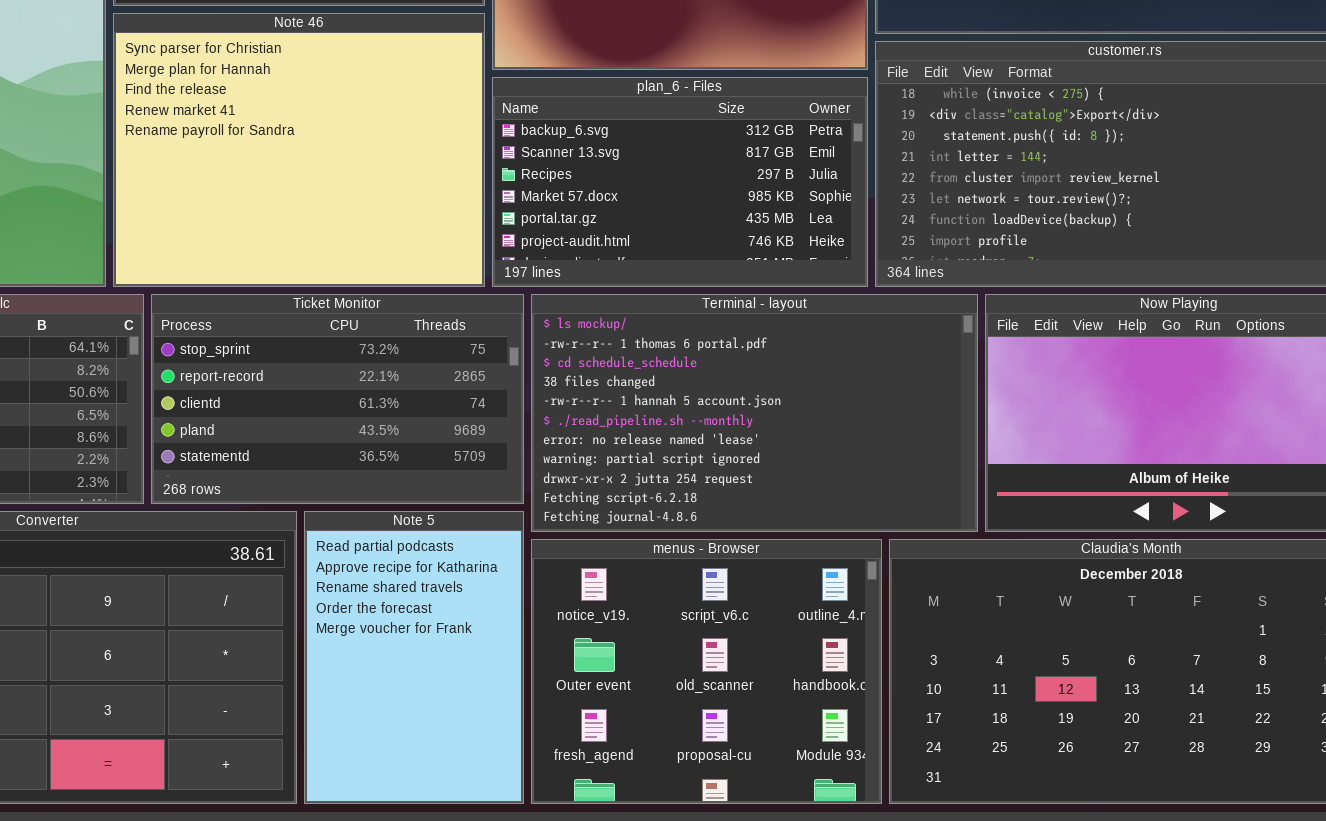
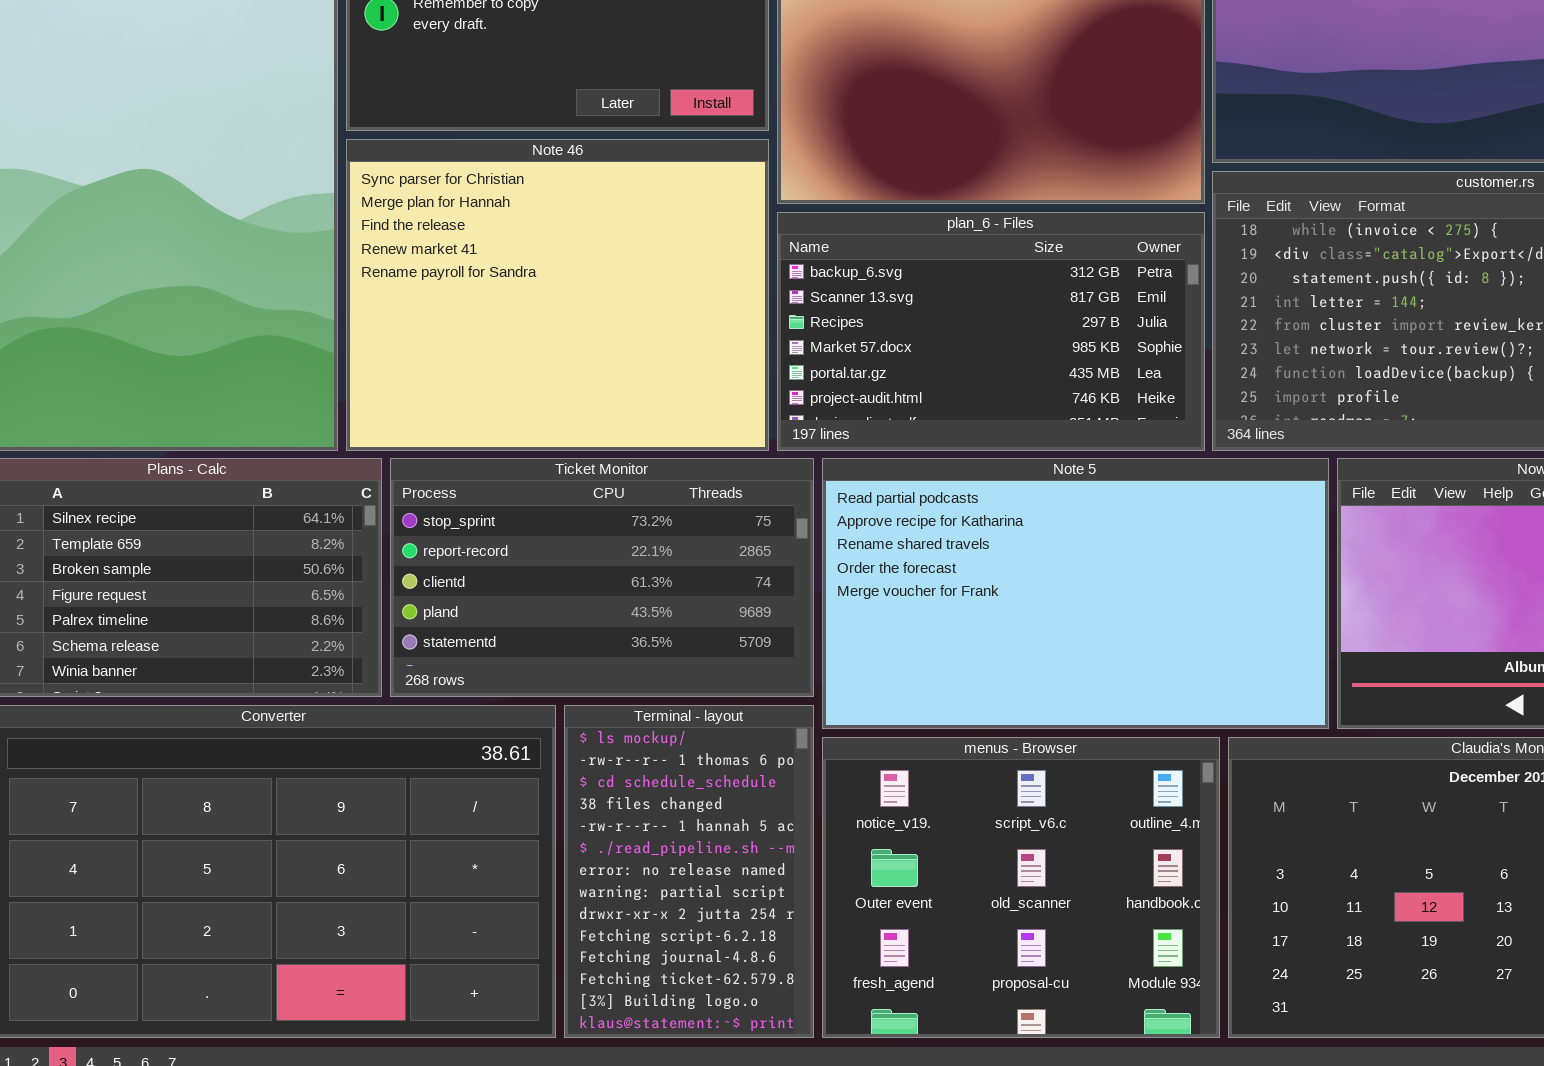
Terminal - layout: [531,294,978,532] -> [564,705,814,1038], moved, resized
Note 5: [304,511,524,804] -> [822,458,1329,729], moved, resized

